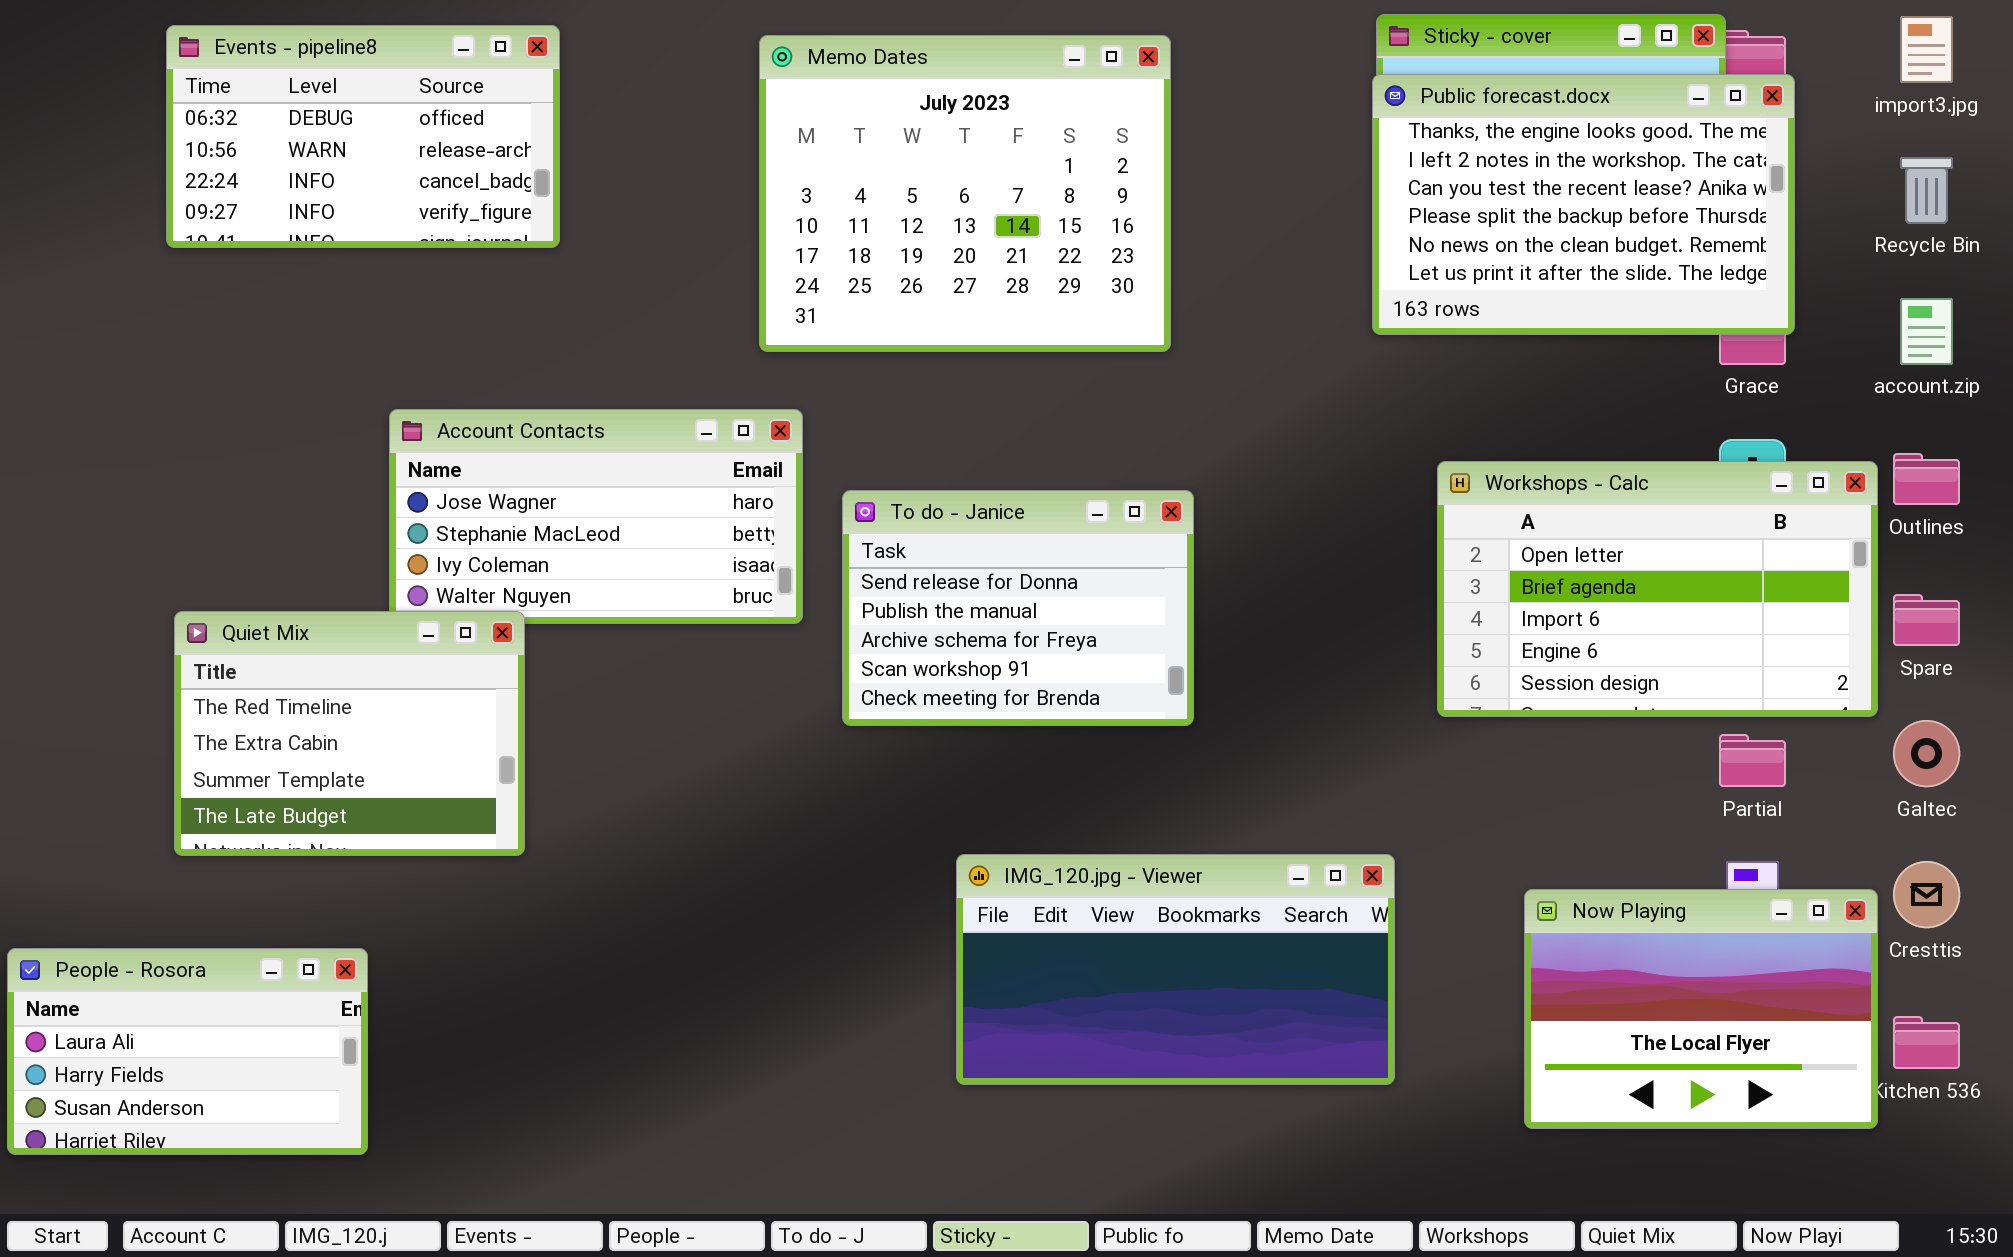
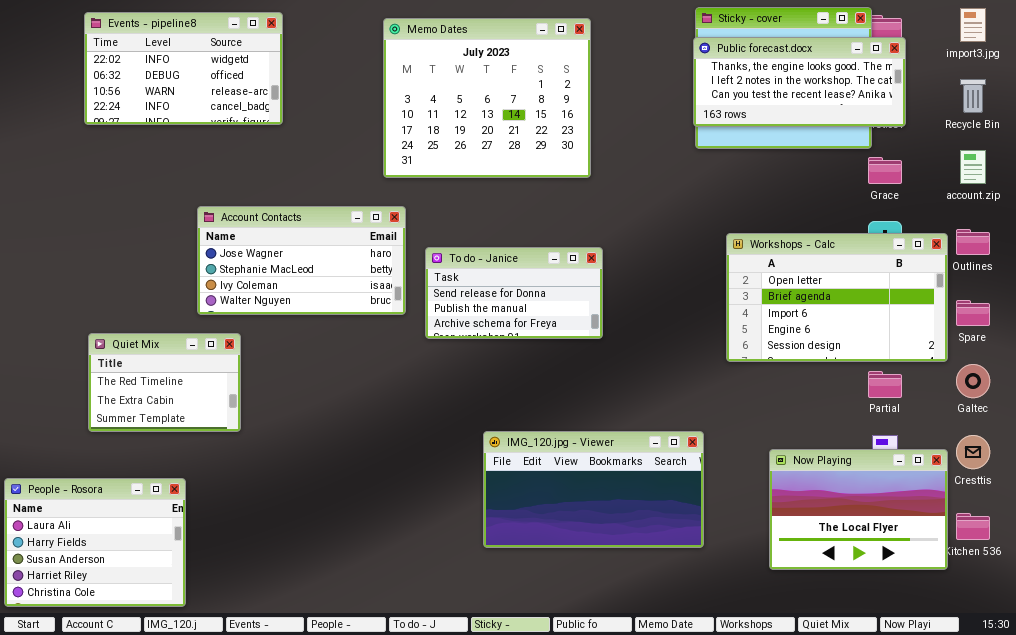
Events - pipeline8: [166,25,560,248] -> [84,12,283,125], scrolled up 1 row
Public forecast.docx: [1372,74,1795,335] -> [693,37,906,127], resized
To do - Janice: [842,490,1194,726] -> [425,247,603,339], resized
Quiet Mix: [174,611,525,856] -> [88,333,241,432], resized
People - Rosora: [7,948,368,1155] -> [4,478,186,607], resized

